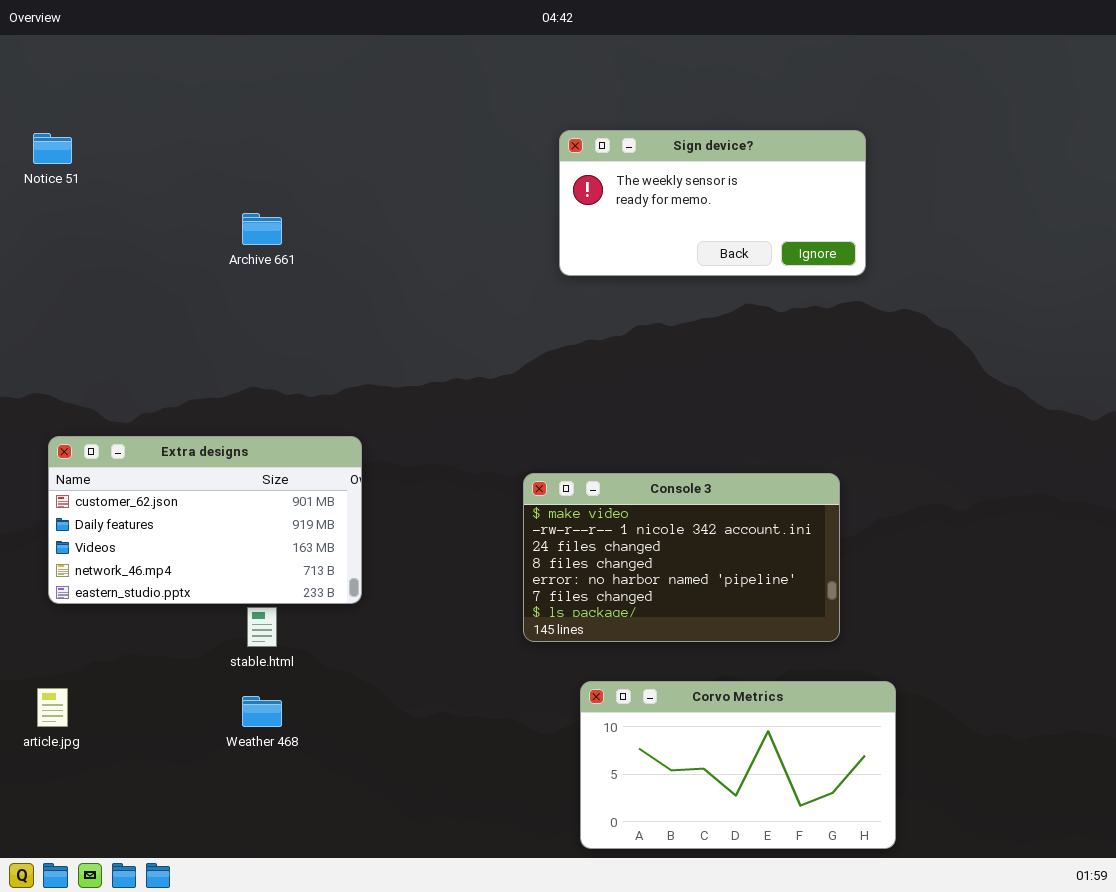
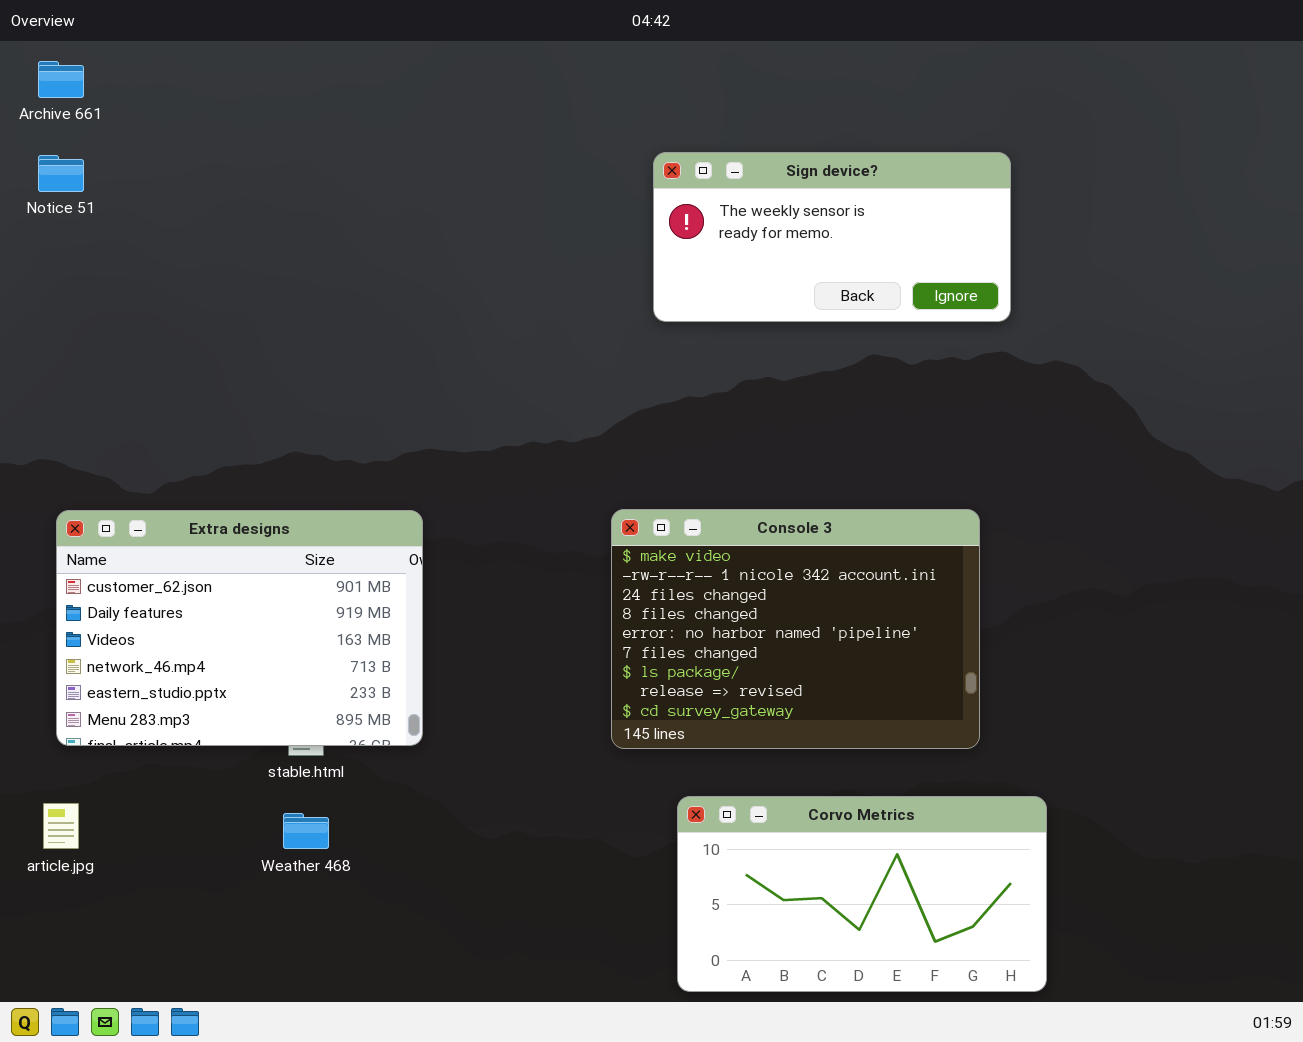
Archive 661: [242,213,282,245] -> [38,61,84,98], moved
Extra designs: [48,436,362,604] -> [56,510,423,746], resized
Console 3: [523,473,840,642] -> [611,509,980,749], resized

